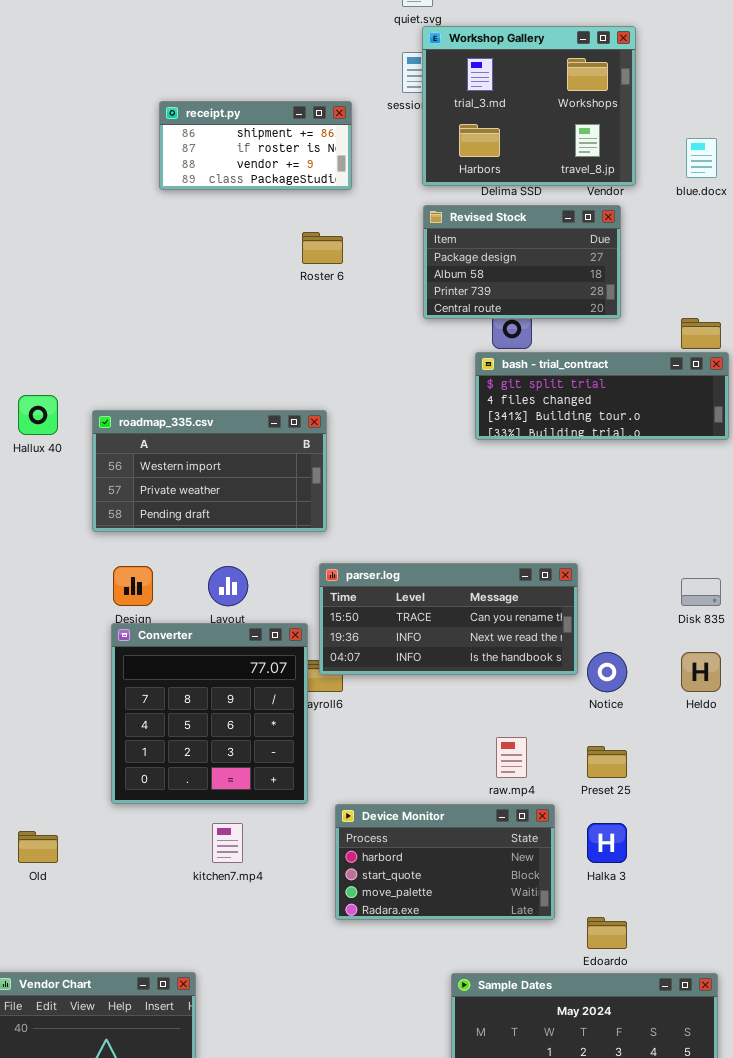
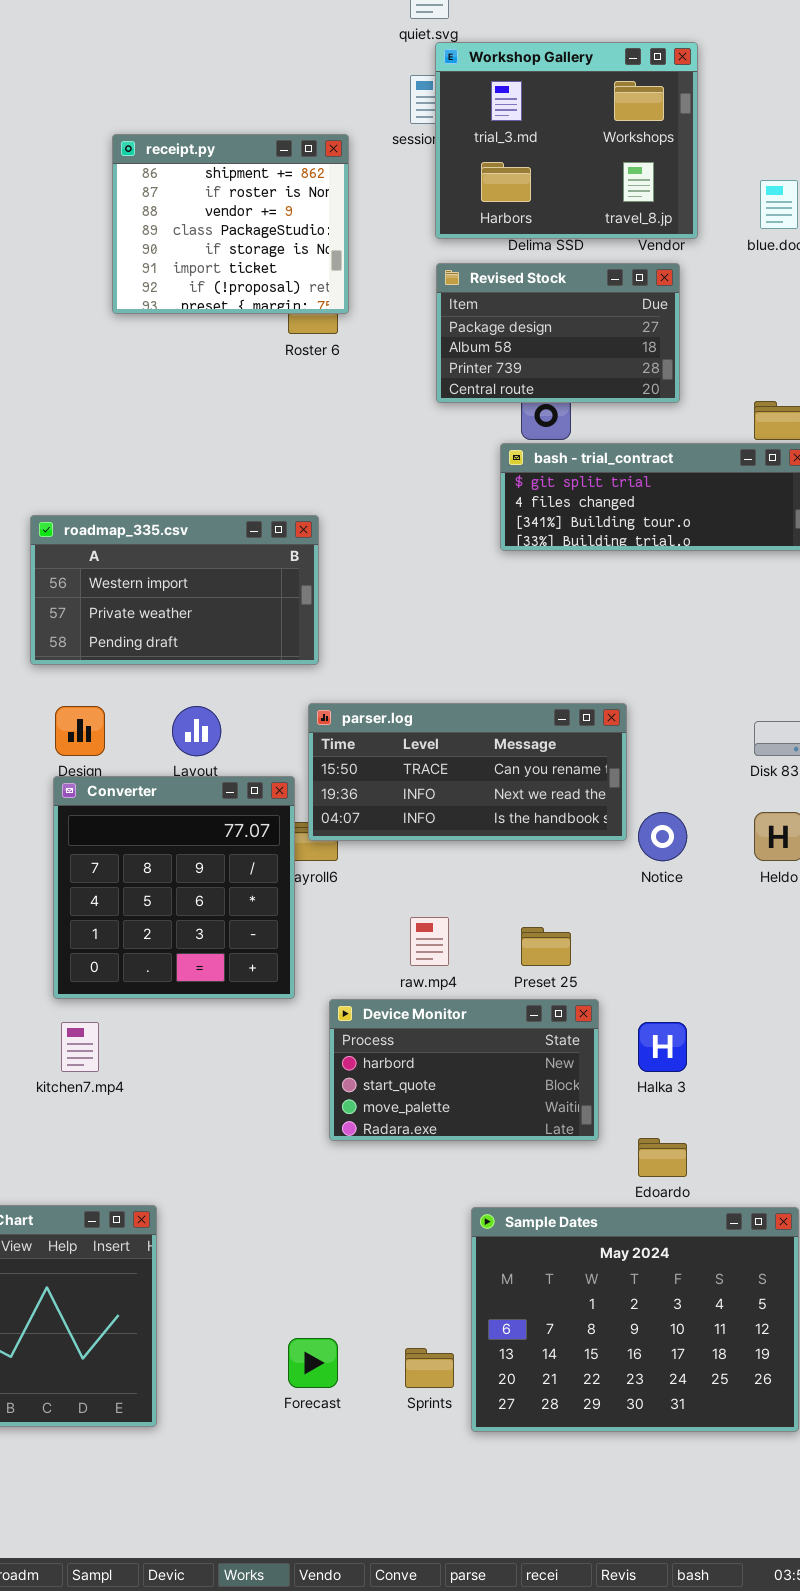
receipt.py: [159,101,352,190] -> [112,134,349,314], resized
raw.mp4: [496,737,527,778] -> [410,917,449,966], moved
Preset 25: [587,746,627,778] -> [521,927,571,966], moved
kitchen7.mp4: [212,823,243,863] -> [61,1022,99,1072], moved

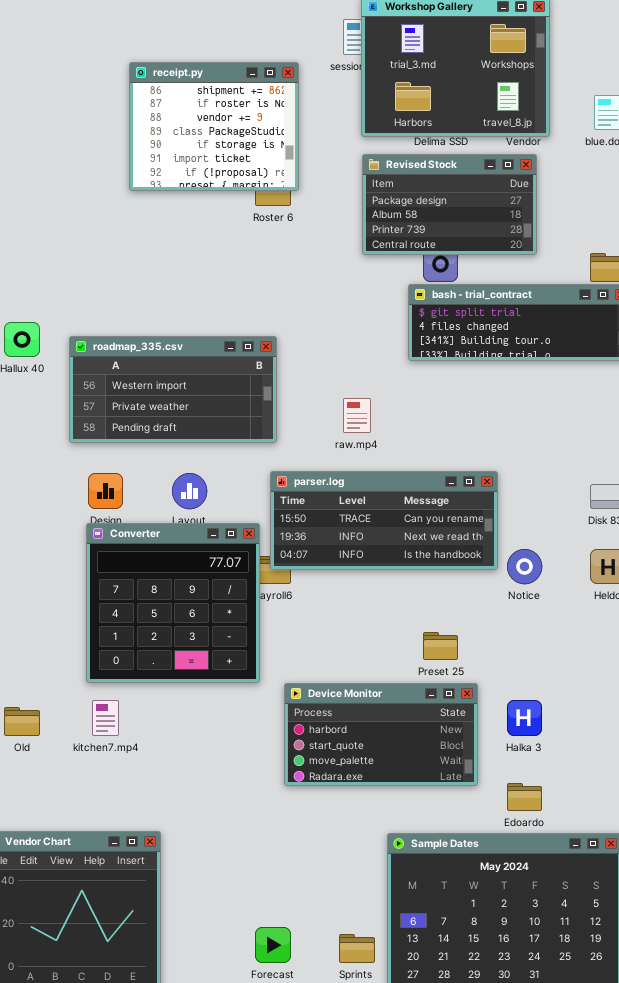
raw.mp4: [410,917,449,966] -> [343,398,371,433], moved

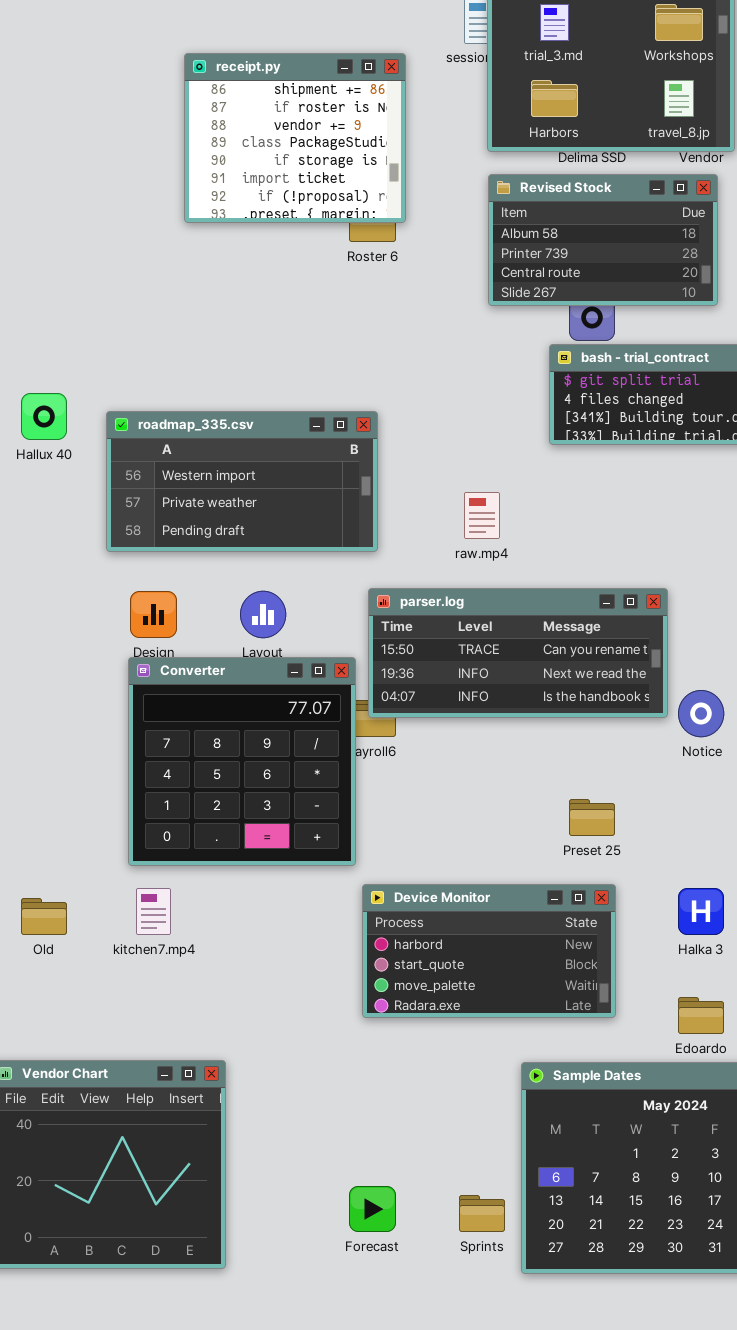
Revised Stock: [362,154,537,255] -> [488,174,718,306], scrolled down 1 row
Device Monitor: [284,683,478,786] -> [362,884,616,1018], moved

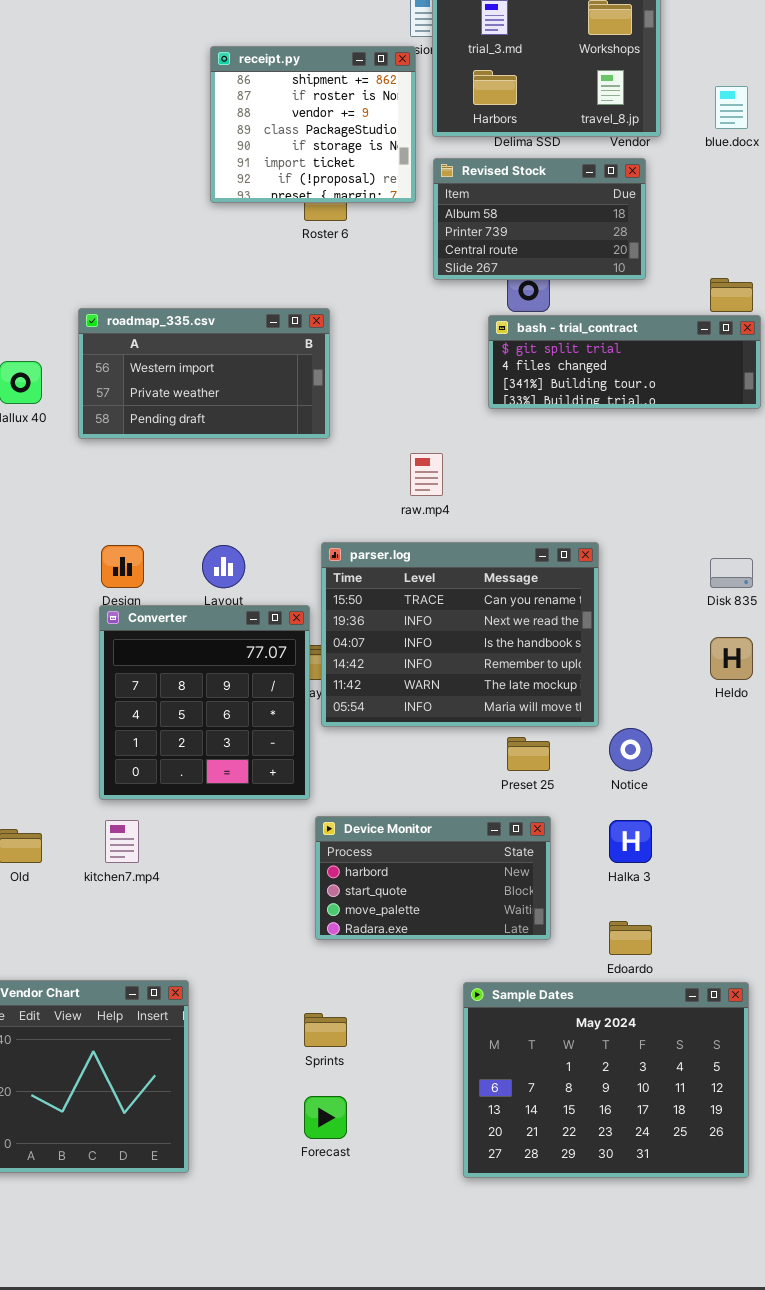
receipt.py: [184,53,406,223] -> [210,46,416,203], moved
roadmap_335.csv: [106,411,378,552] -> [78,308,330,439], moved
parser.log: [368,588,668,718] -> [321,542,599,727], resized
Notice: [678,690,724,737] -> [609,728,652,771], moved
Sprints: [459,1195,505,1232] -> [304,1013,347,1047], moved

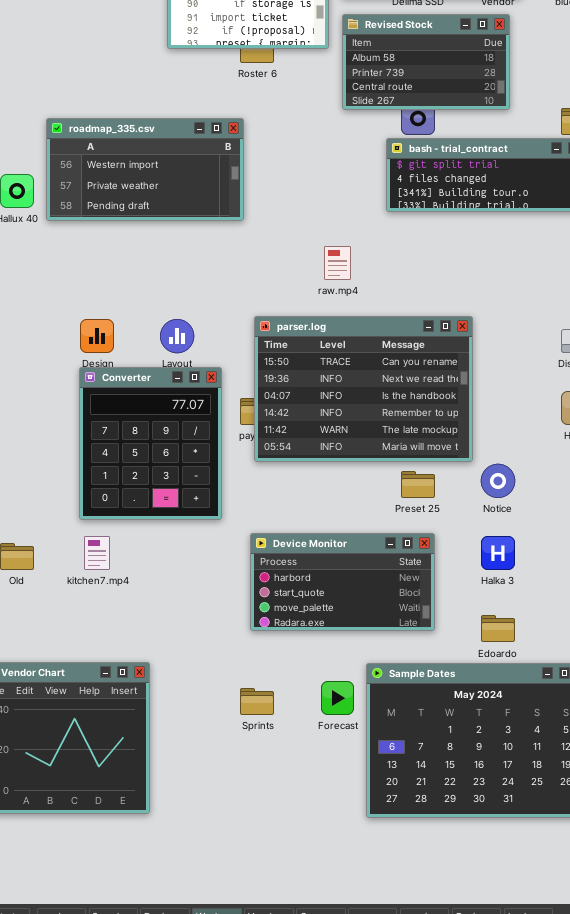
roadmap_335.csv: [78,308,330,439] -> [46,118,244,221], moved
Converter: [99,605,310,800] -> [79,367,222,520], resized
Forecast: [304,1096,347,1139] -> [321,681,354,715], moved

